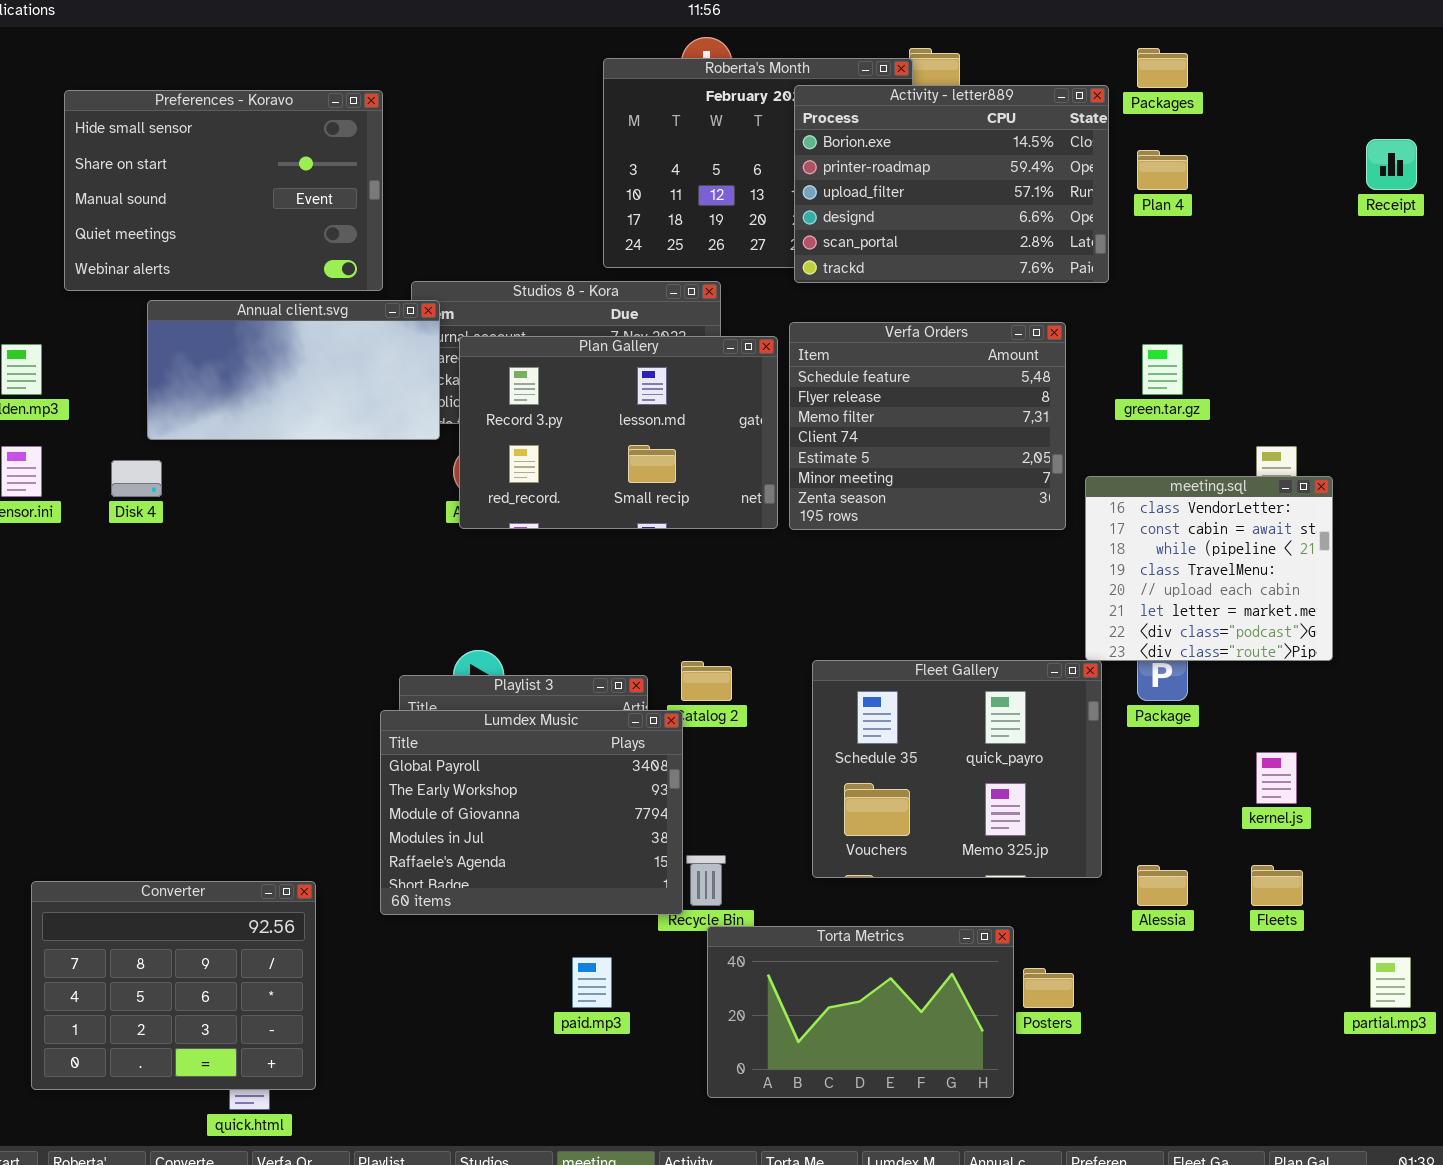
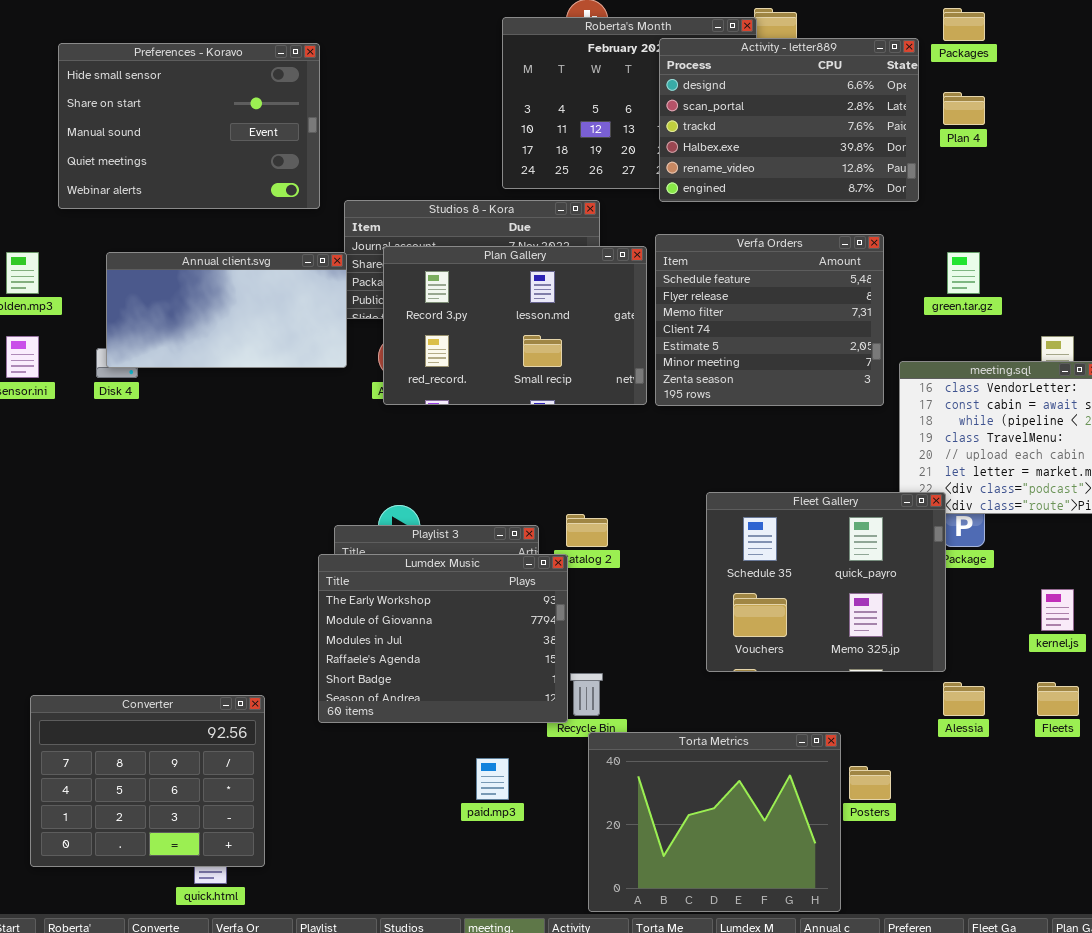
Activity - letter889: [794,85,1109,283] -> [659,38,919,202], scrolled down 3 rows
Annual client.svg: [147,300,440,440] -> [106,252,347,368], moved
Fleet Gallery: [812,660,1102,878] -> [706,492,946,672], moved
Lumdex Music: [380,710,683,915] -> [318,554,568,723], scrolled down 1 row
Torta Metrics: [707,926,1014,1098] -> [588,732,841,912], resized

